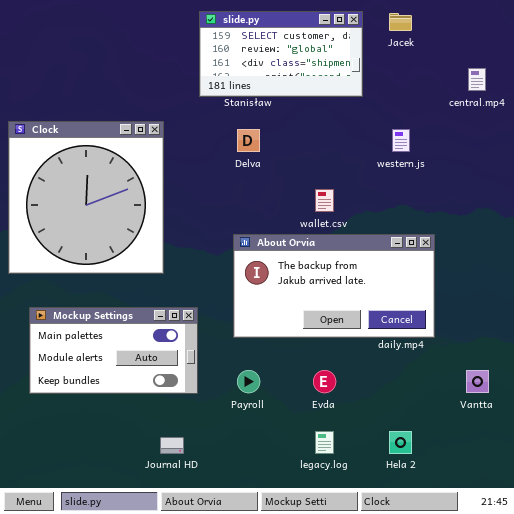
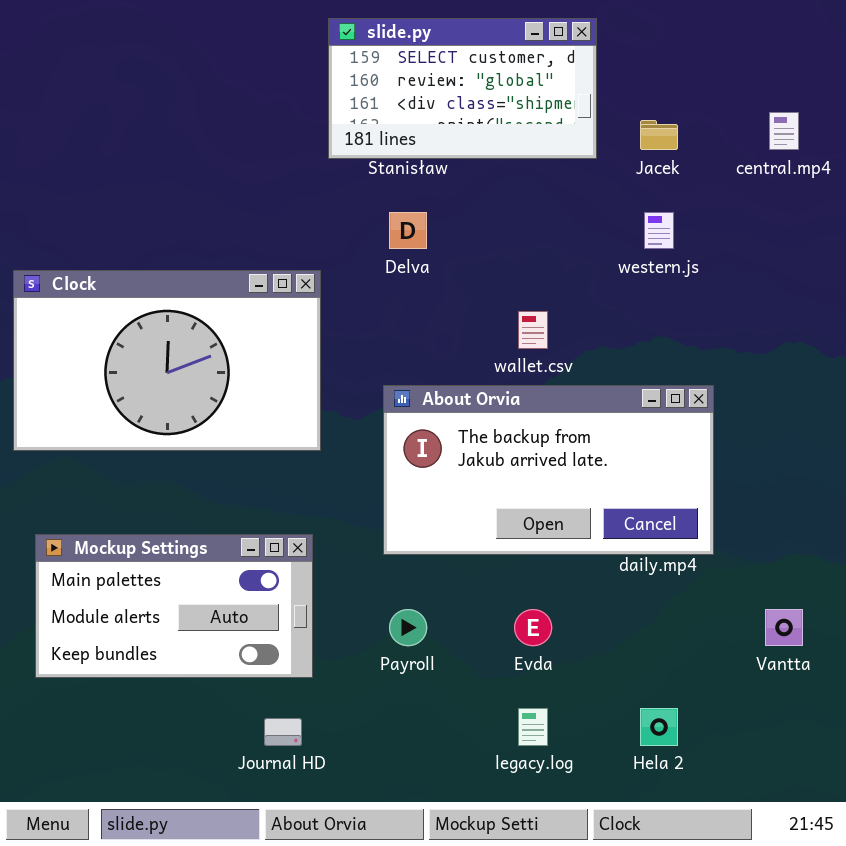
Jacek: [389,13,412,31] -> [640,120,678,150], moved
Clock: [8,121,164,274] -> [13,270,321,451], resized
Mockup Settings: [29,307,198,394] -> [35,534,313,678], moved

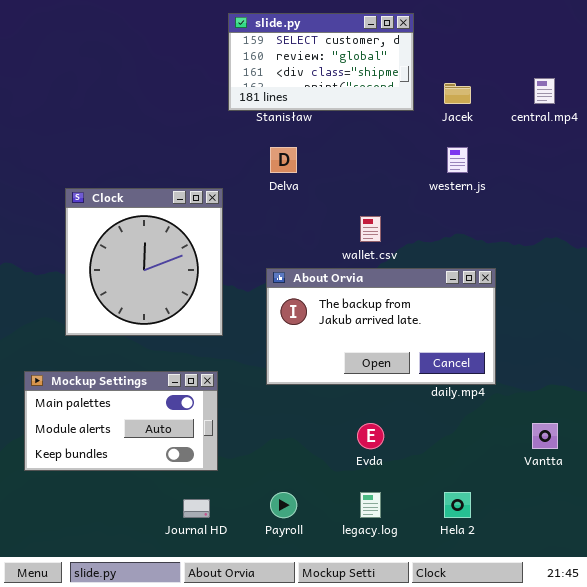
Clock: [13,270,321,451] -> [65,188,223,336], resized
Payroll: [389,609,427,646] -> [270,492,297,518], moved

